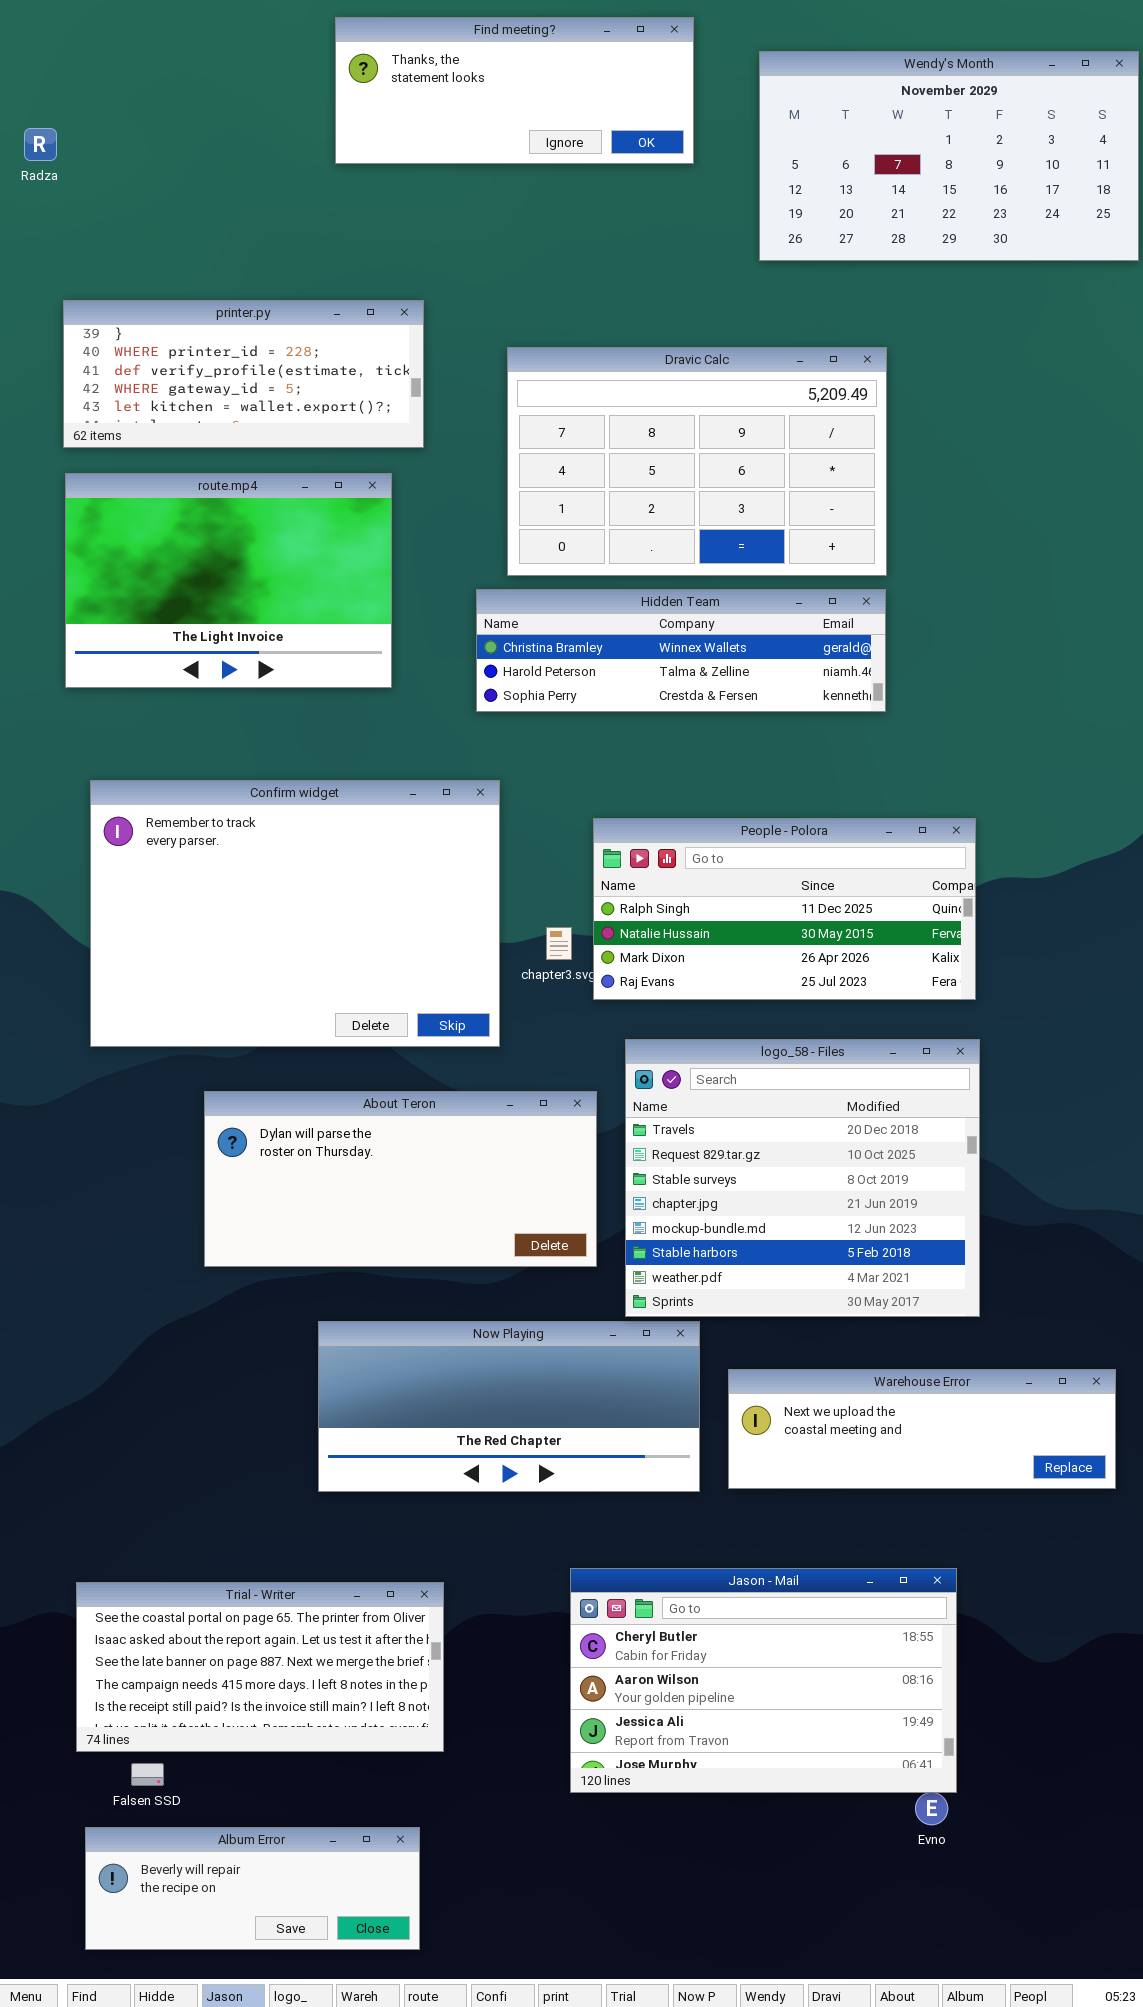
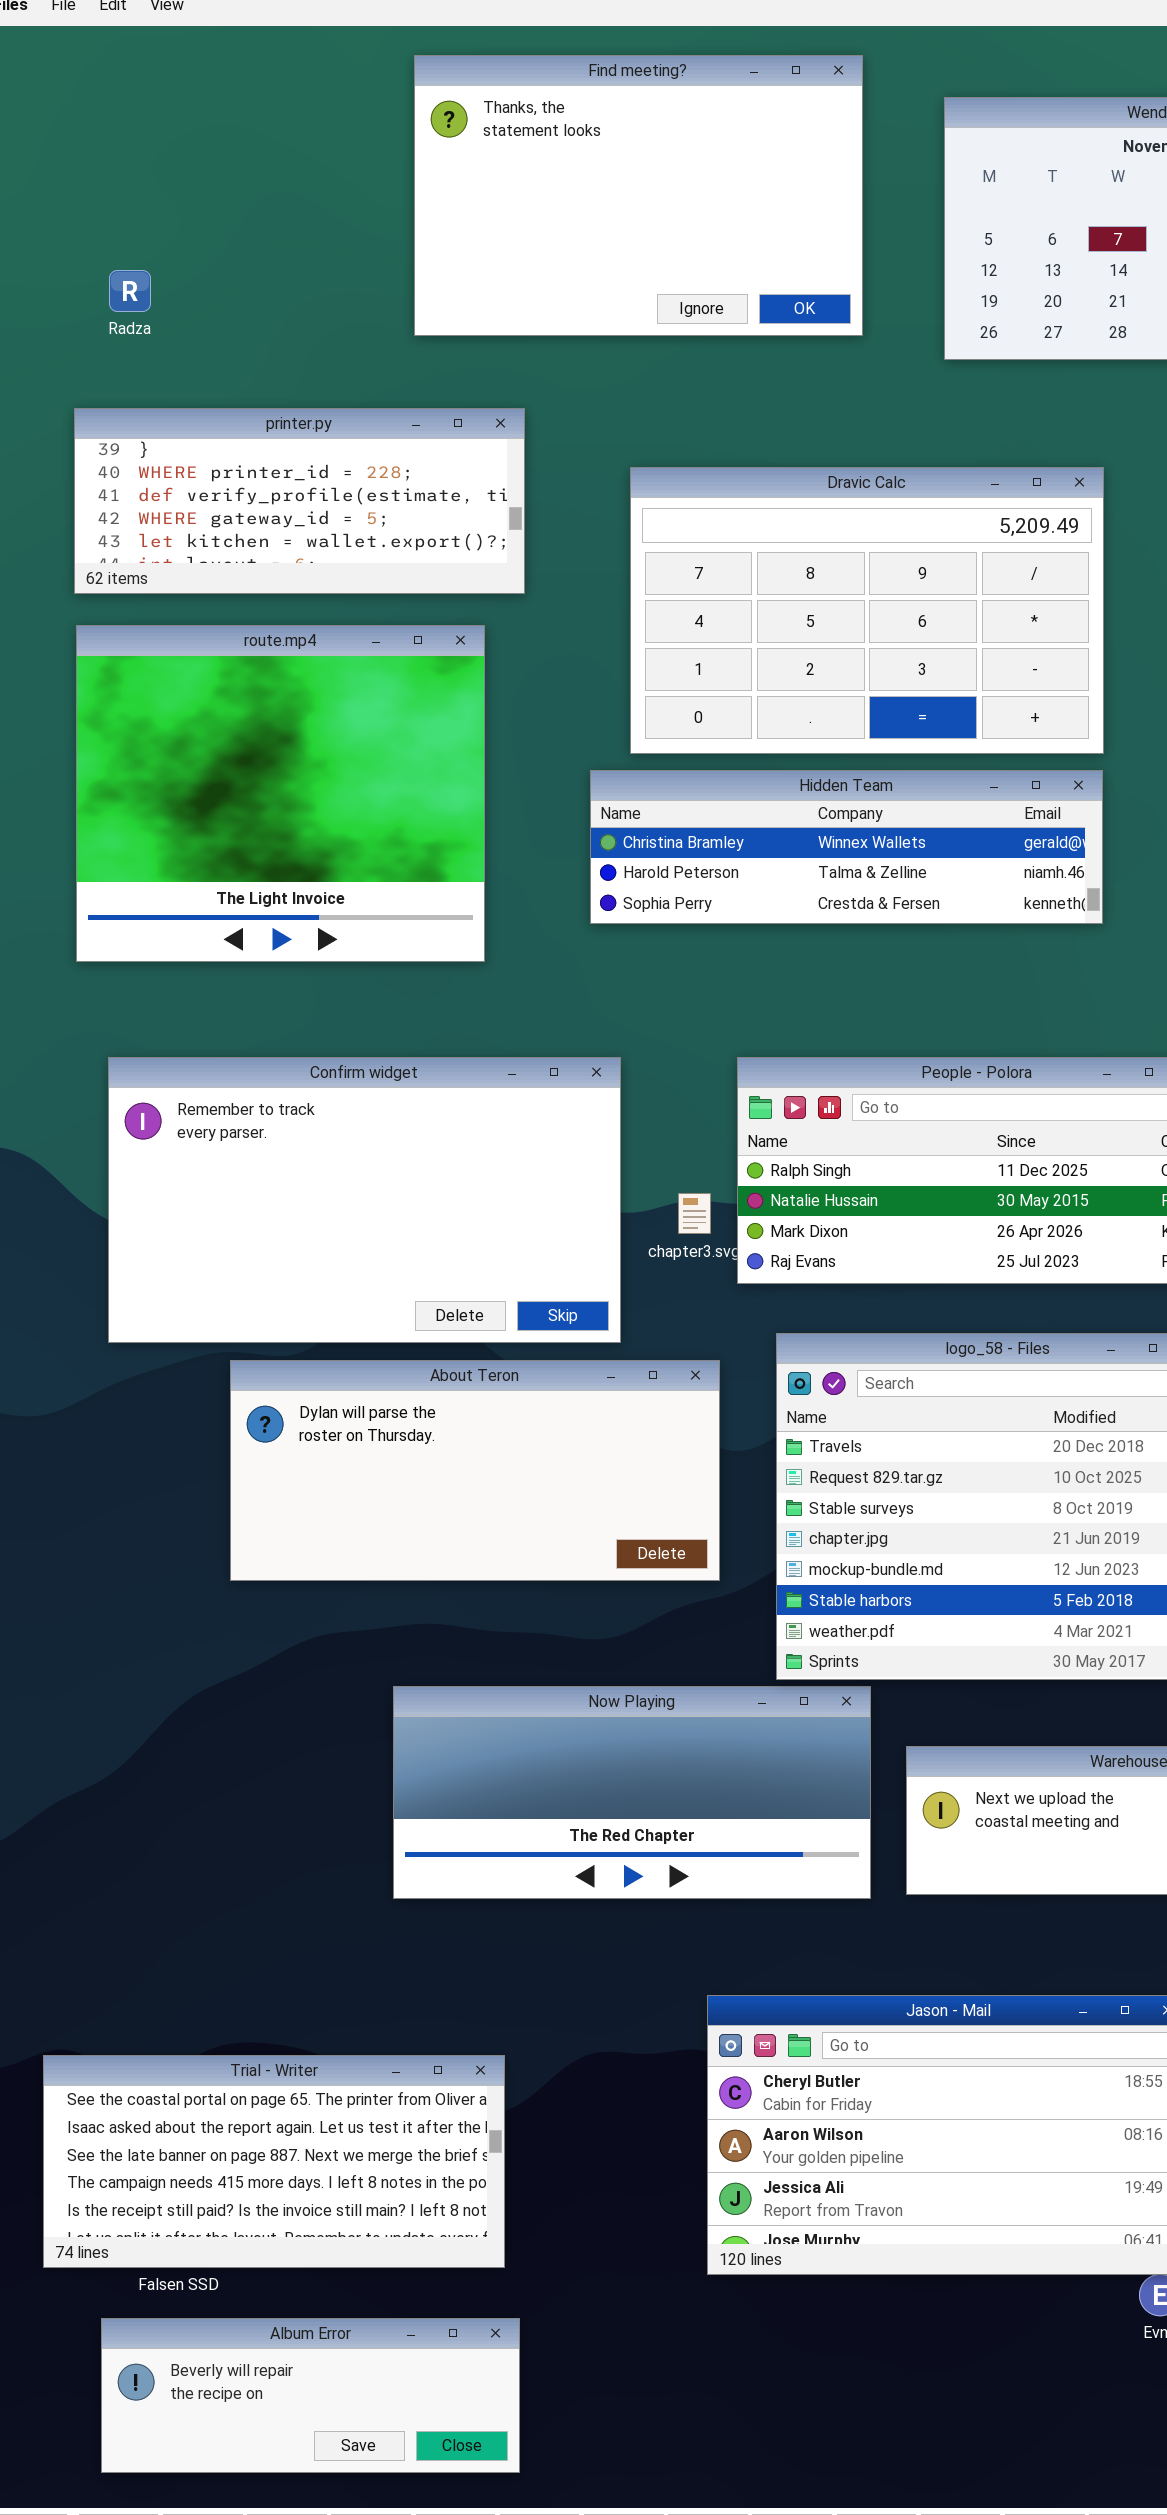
Find meeting?: [335,17,694,164] -> [414,55,863,336], resized
Radza: [24,128,57,161] -> [109,270,151,312], moved
route.mp4: [65,473,392,688] -> [76,625,485,962], resized
Confirm widget: [90,780,500,1047] -> [108,1057,621,1343], resized
About Teron: [204,1091,597,1267] -> [230,1360,720,1581], moved
Trial - Writer: [76,1582,444,1752] -> [43,2055,505,2268], moved

